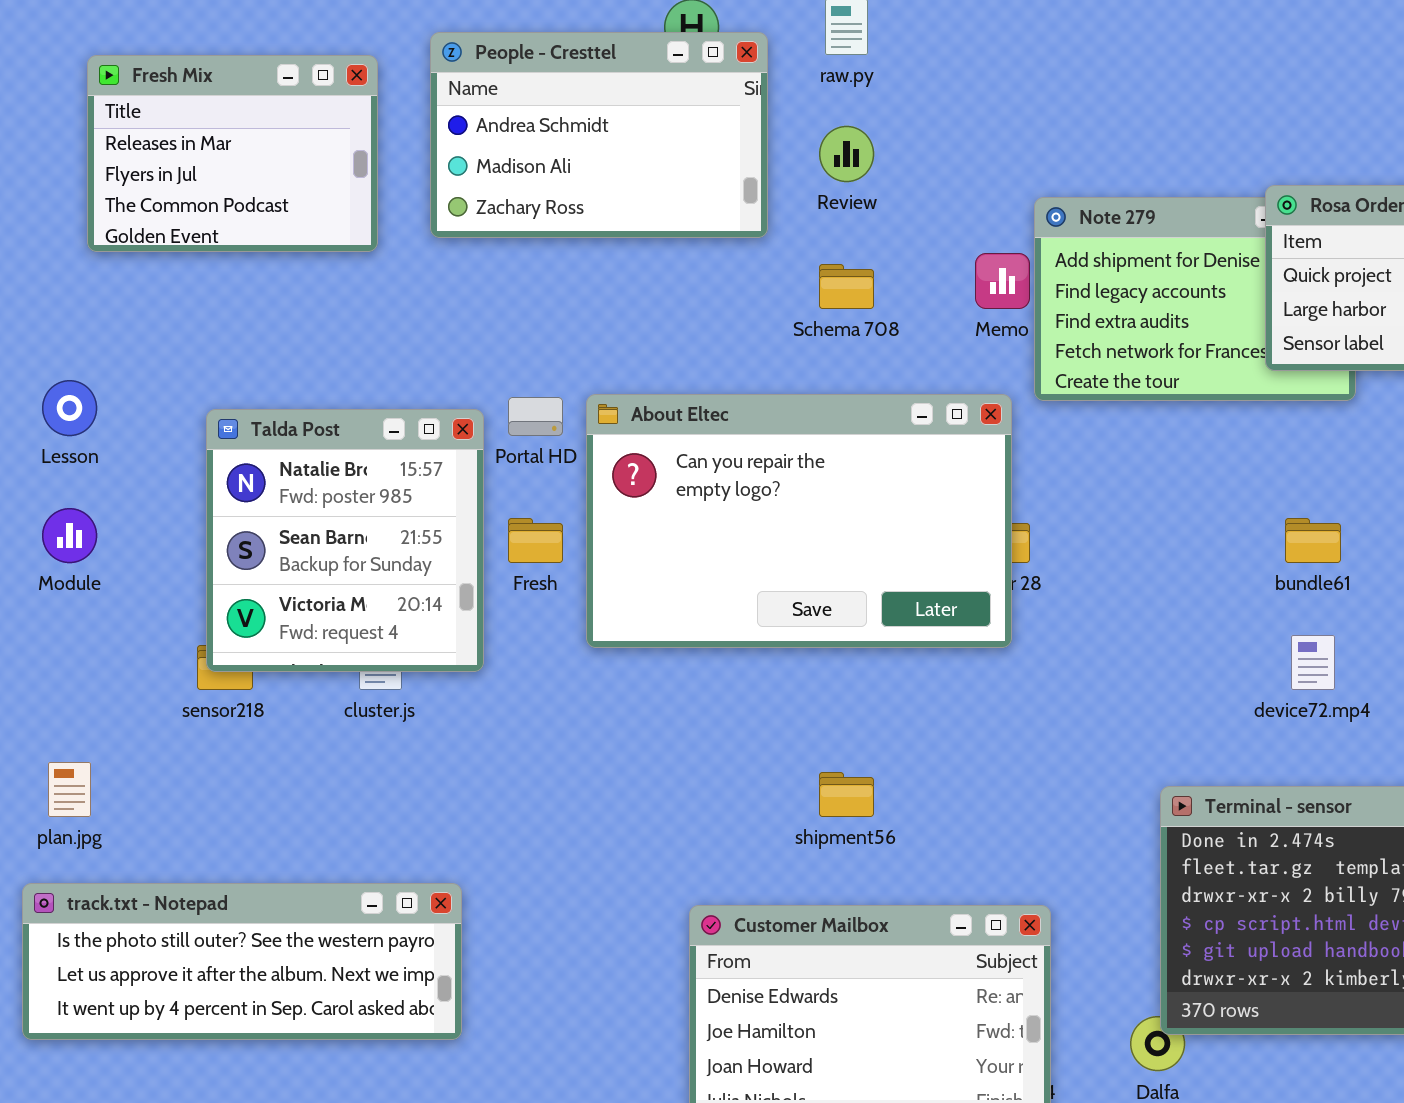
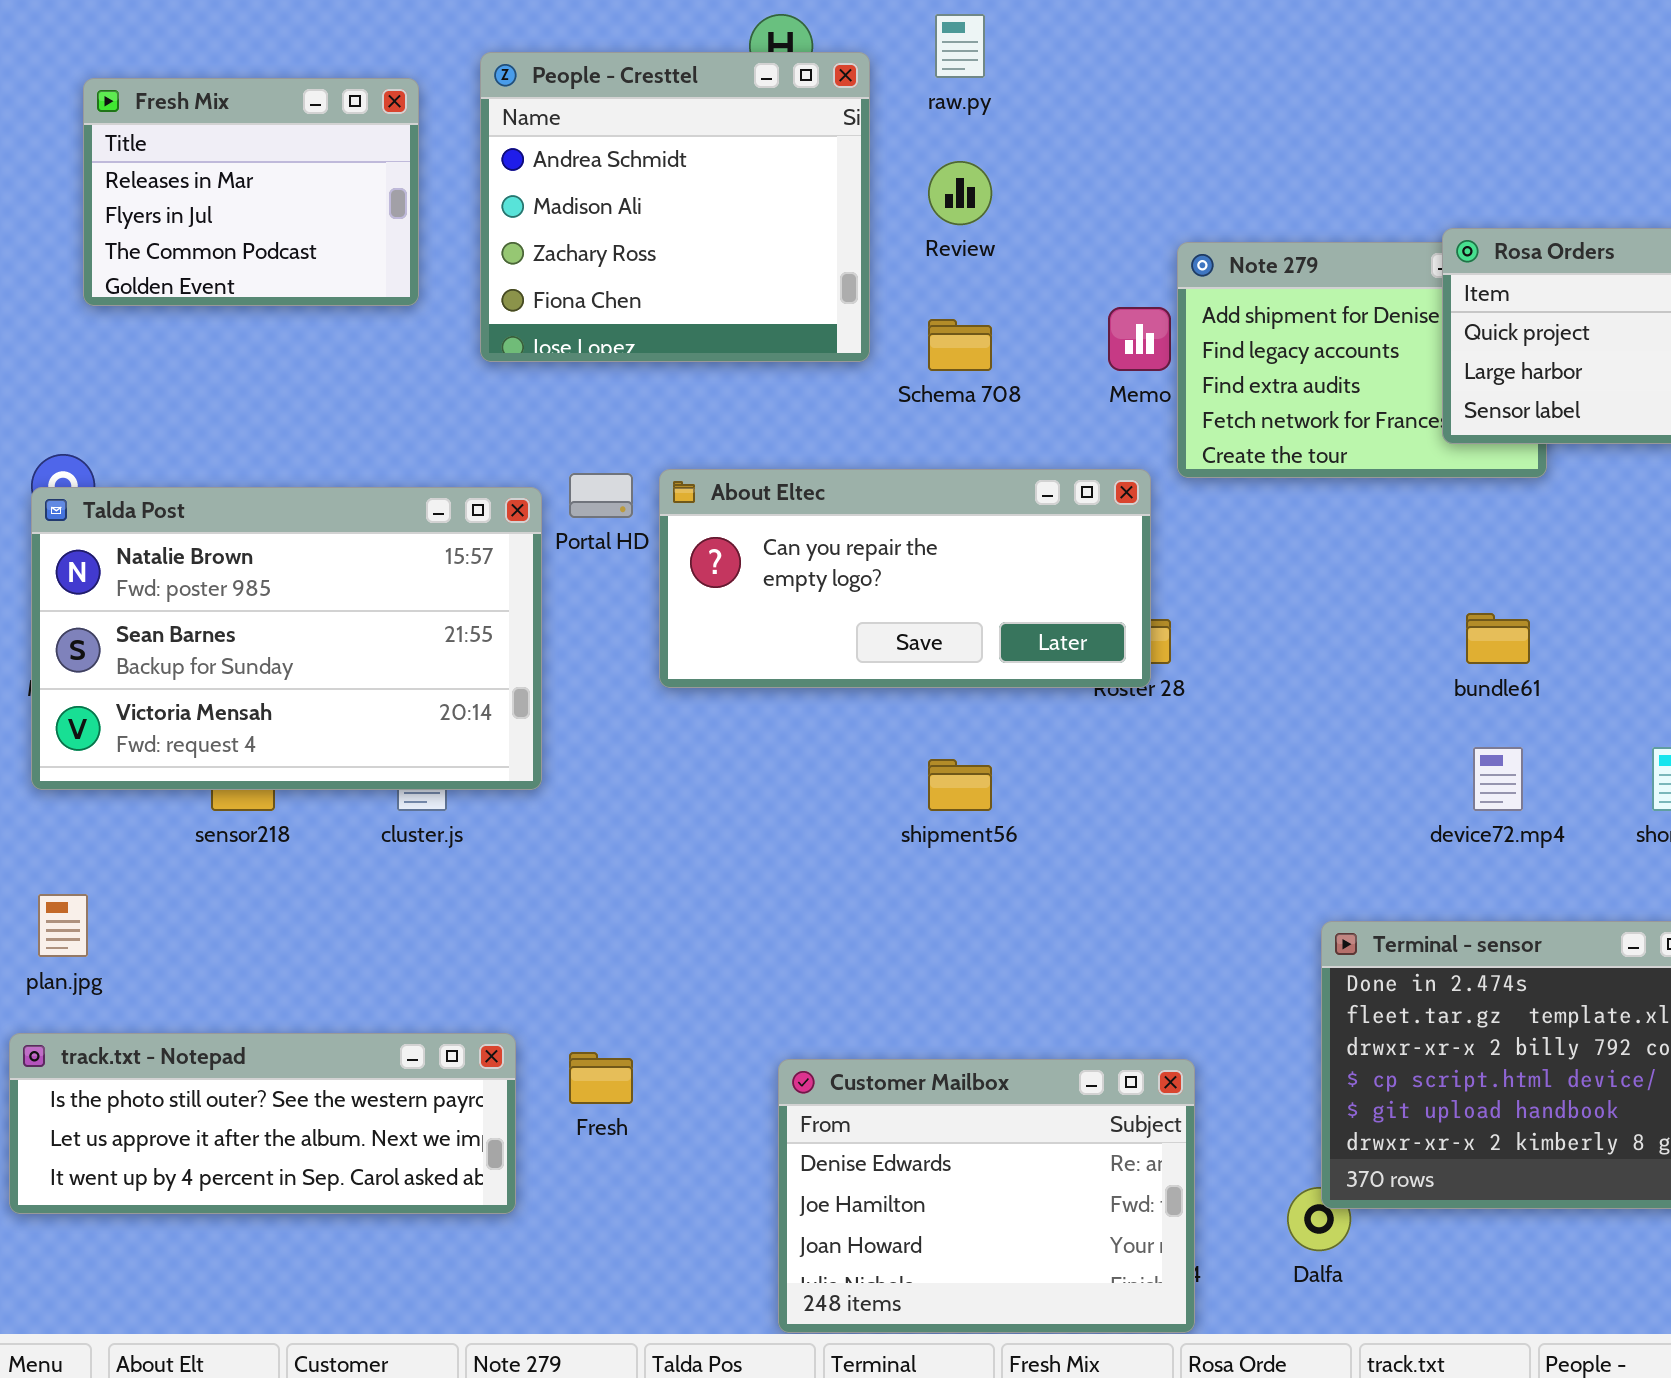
People - Cresttel: [430,32,768,238] -> [480,52,870,362], resized
About Eltec: [586,394,1012,648] -> [659,469,1151,688], resized
Talda Post: [206,409,484,672] -> [31,487,542,790], resized
Fresh: [508,518,563,563] -> [569,1052,633,1104], moved
shipment56: [819,772,874,817] -> [928,759,992,811], moved

